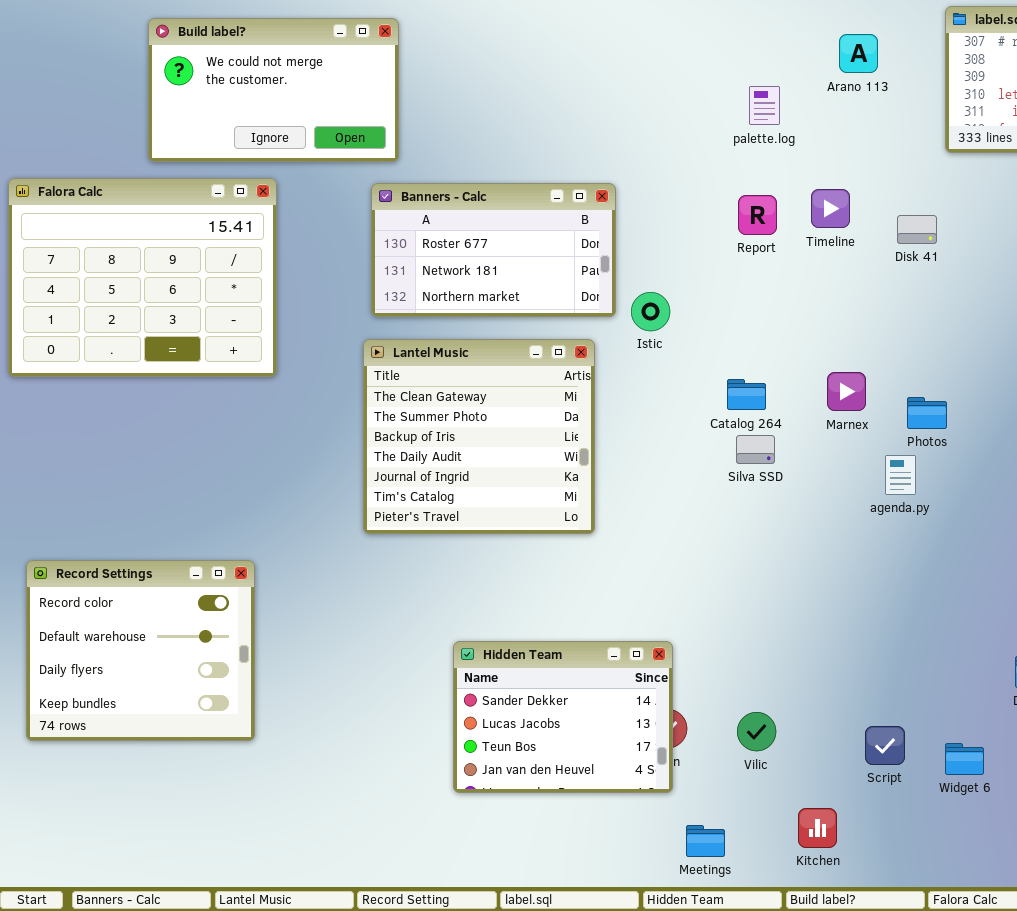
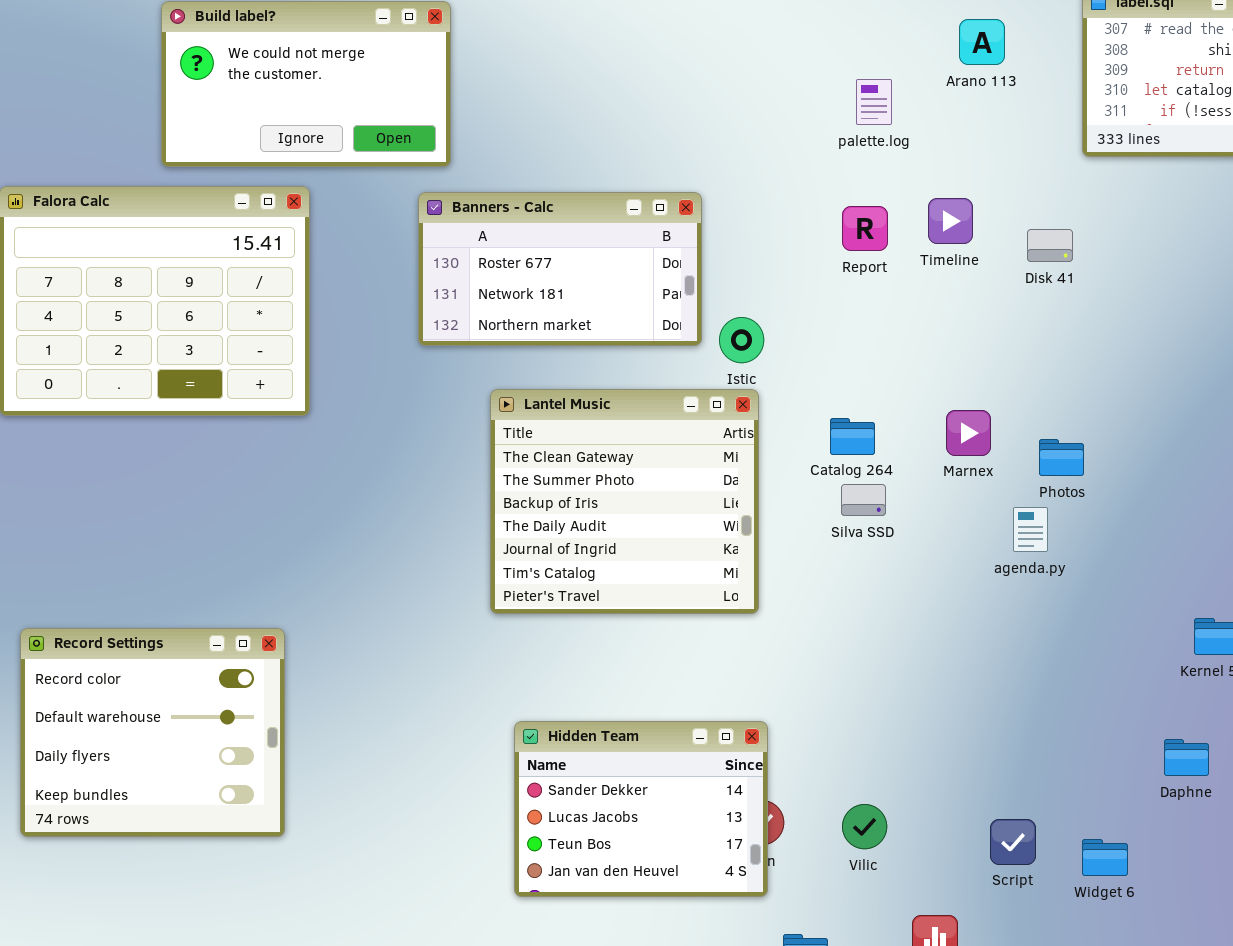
Lantel Music: [363,339,595,534] -> [490,389,759,614], moved

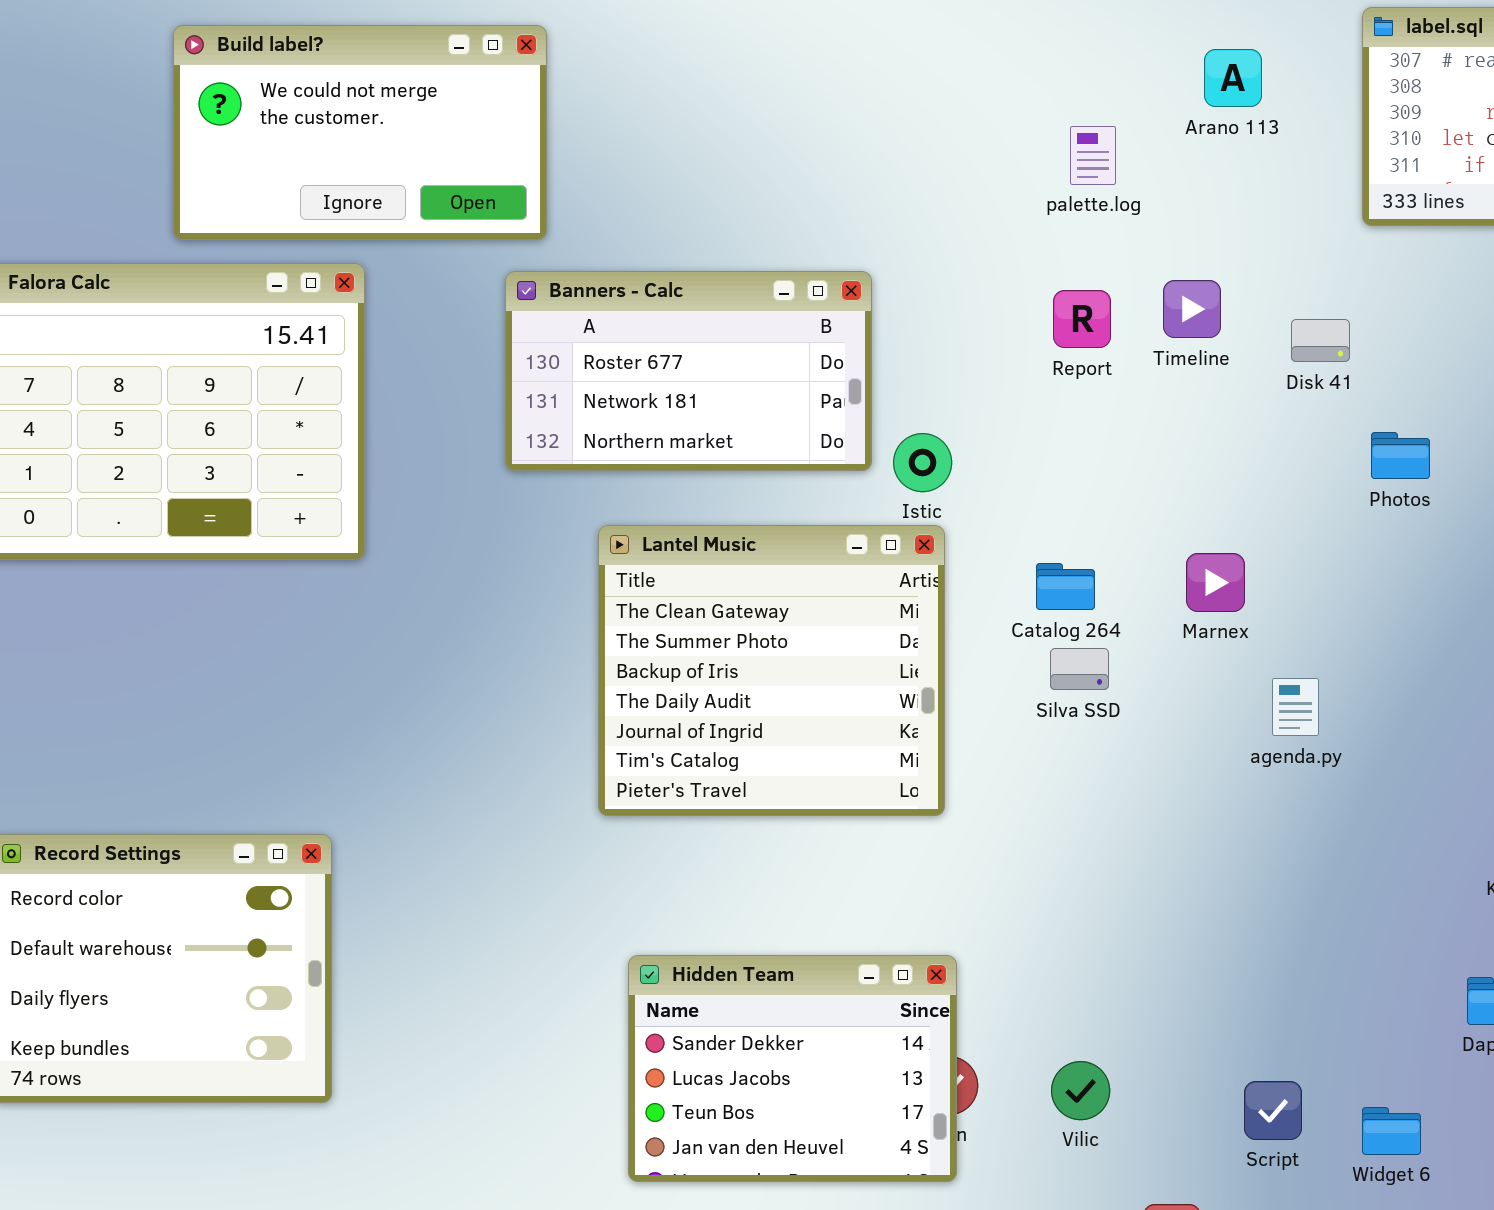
Photos: [1039,439,1084,476] -> [1371,432,1430,479], moved

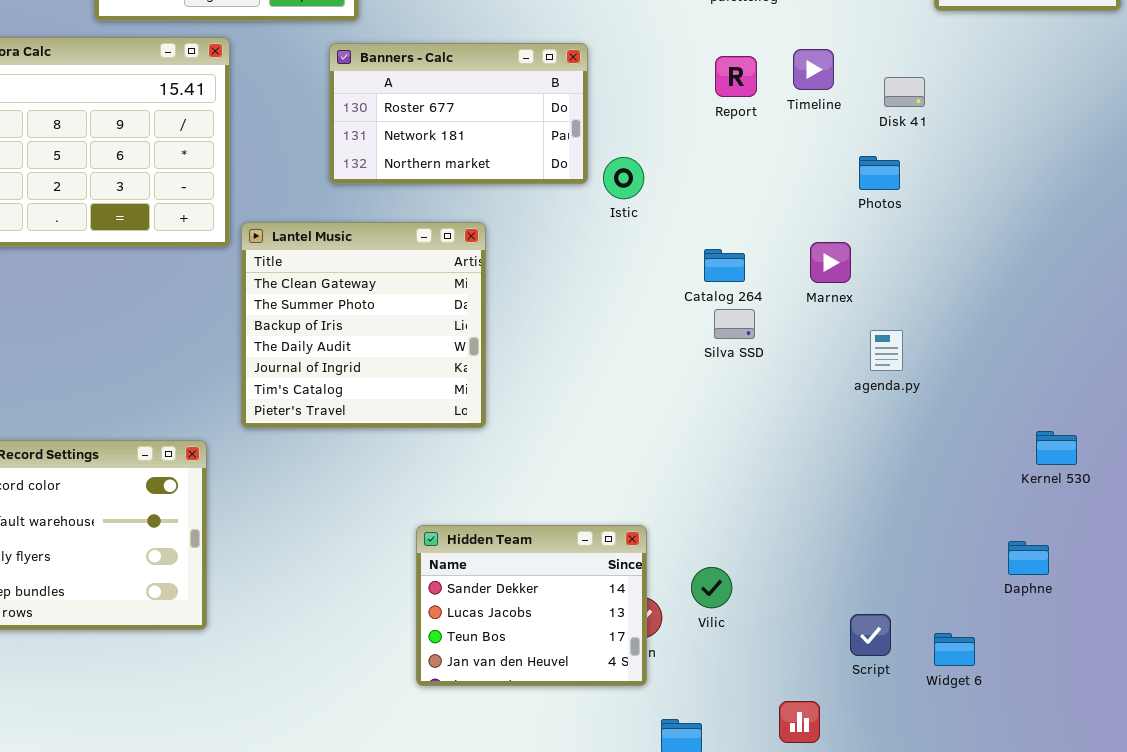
Photos: [1371,432,1430,479] -> [859,156,900,190], moved
Lantel Music: [598,525,945,816] -> [241,222,486,428], moved
Vilic: [1051,1061,1110,1120] -> [691,567,732,608], moved

